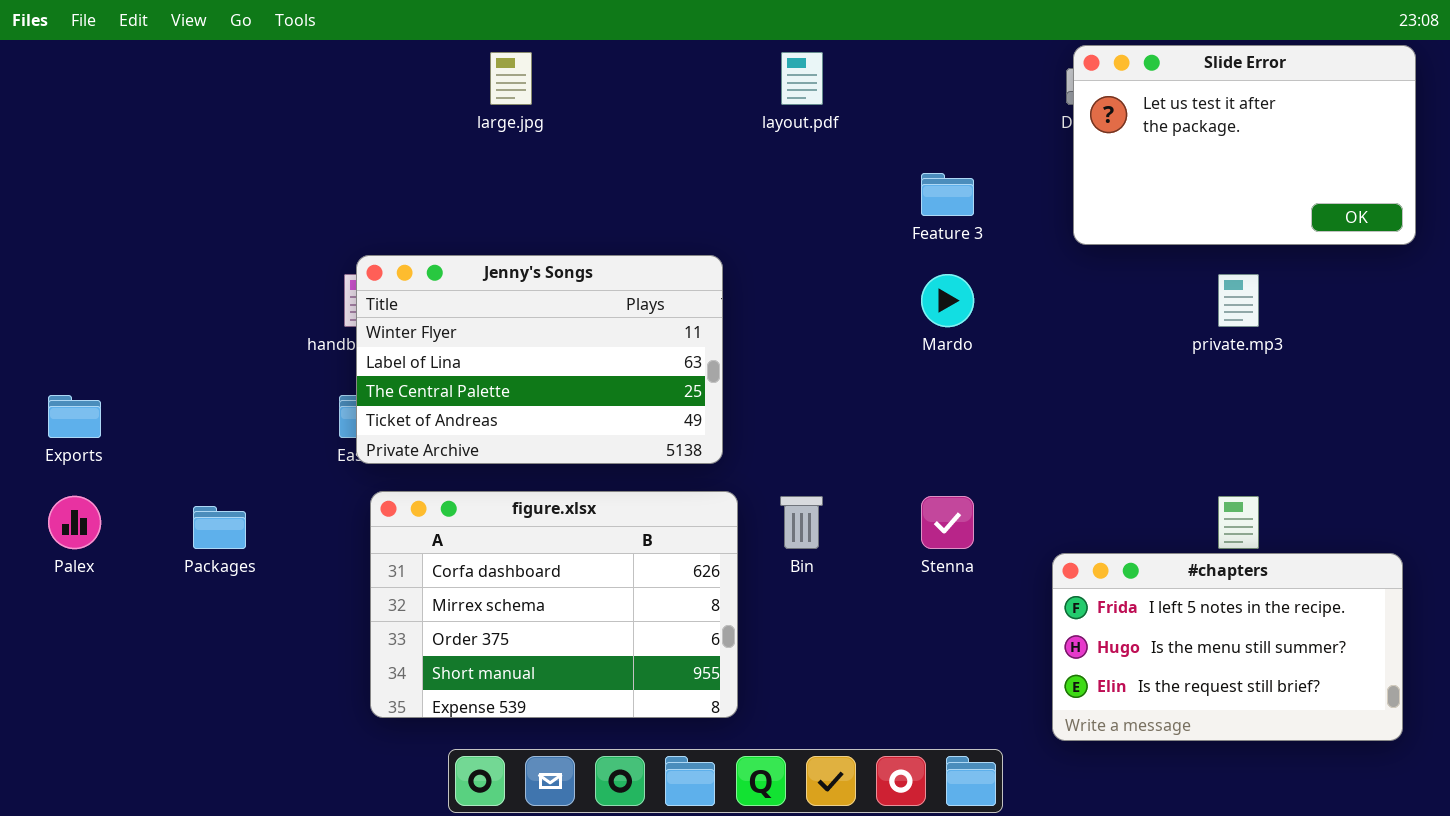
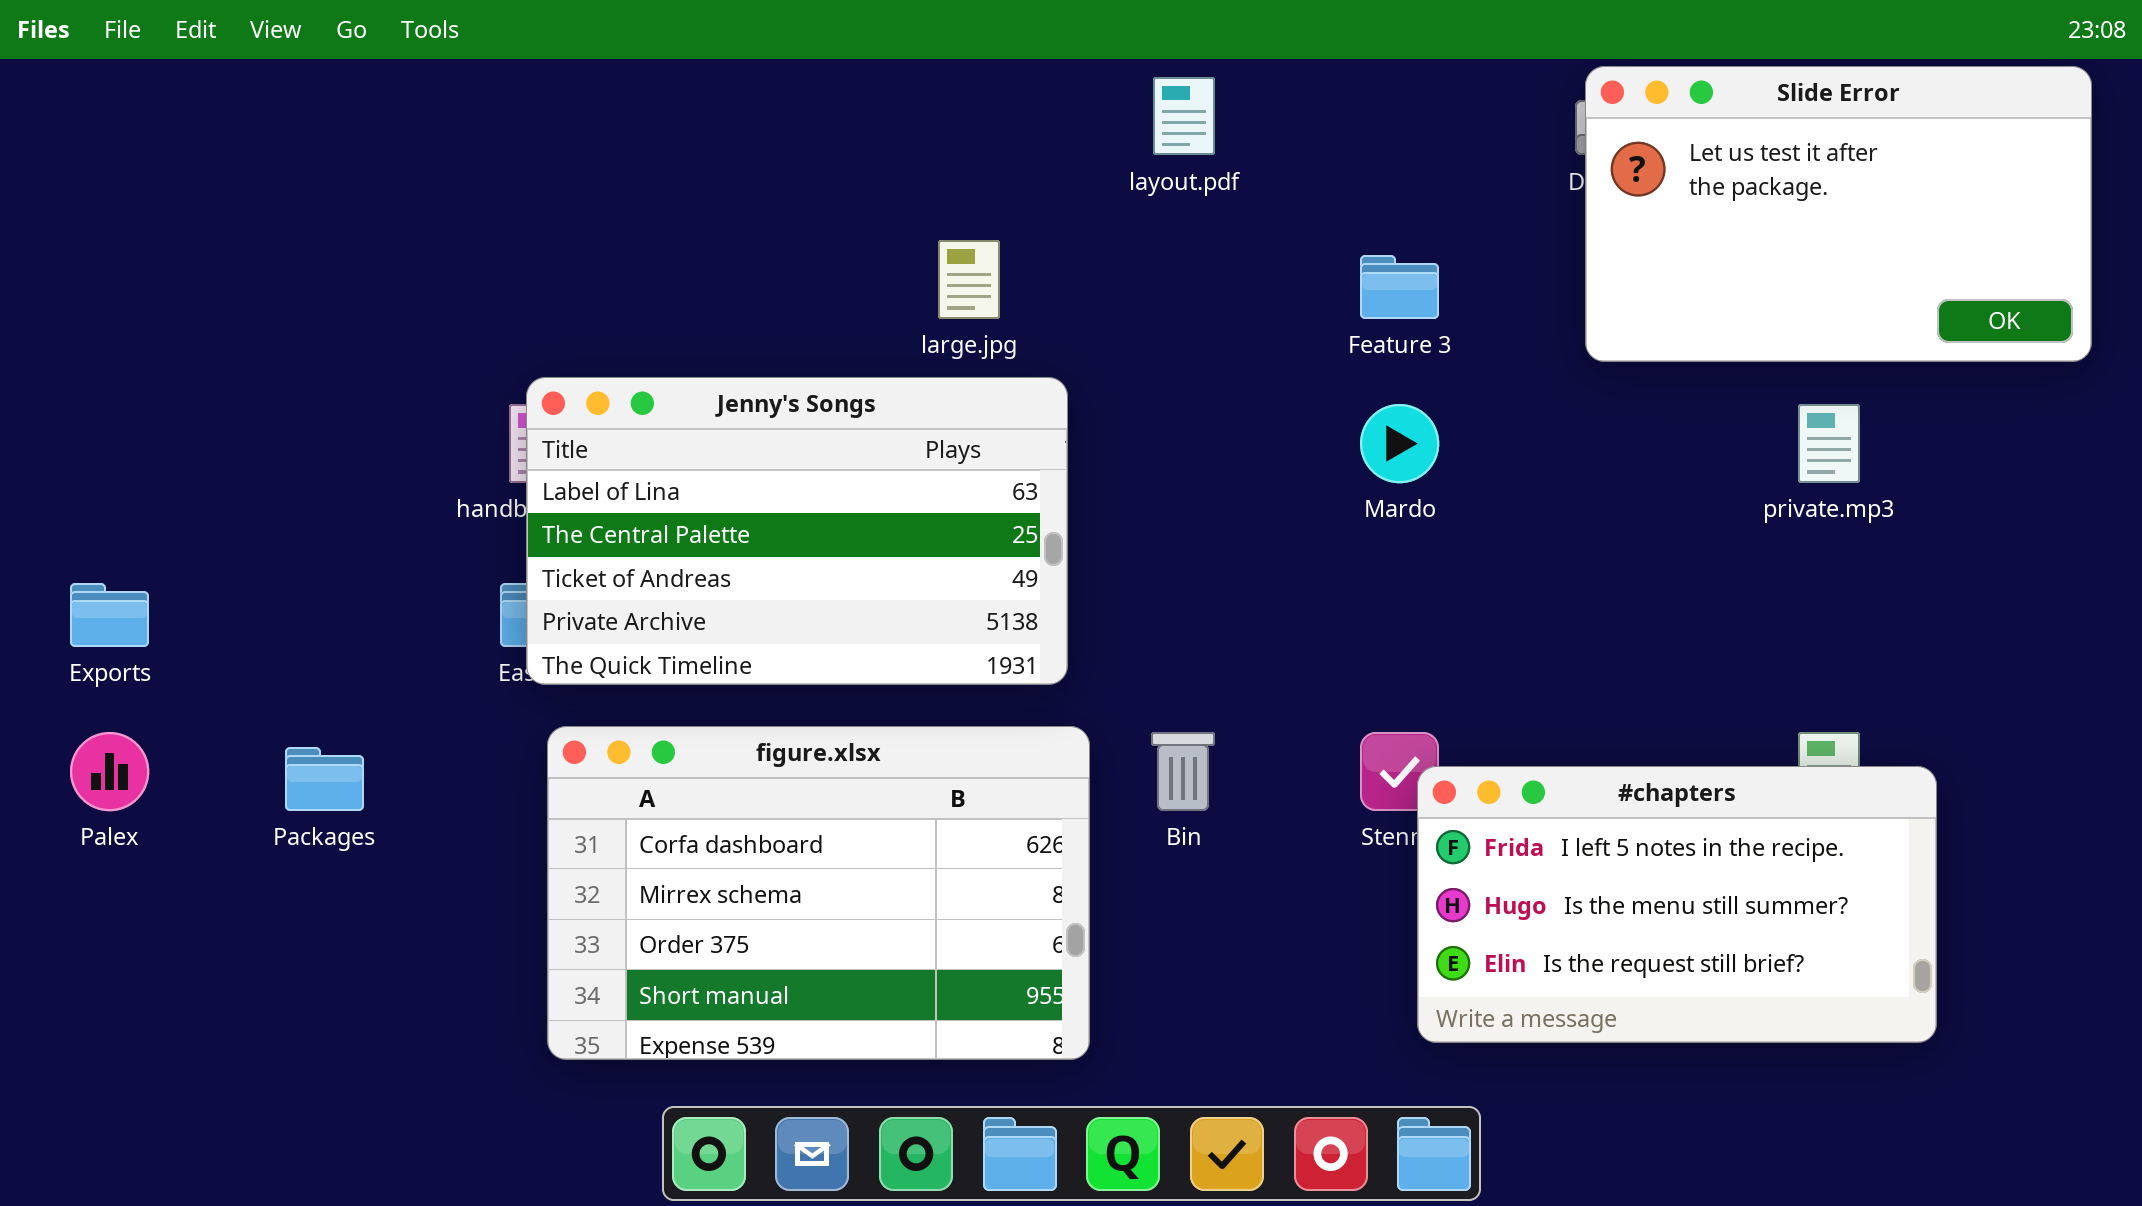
large.jpg: [490,52,532,105] -> [938,240,1000,319], moved
Jenny's Songs: [356,255,723,464] -> [526,377,1068,685], scrolled down 1 row
#chapters: [1052,553,1403,741] -> [1417,766,1937,1043], moved

